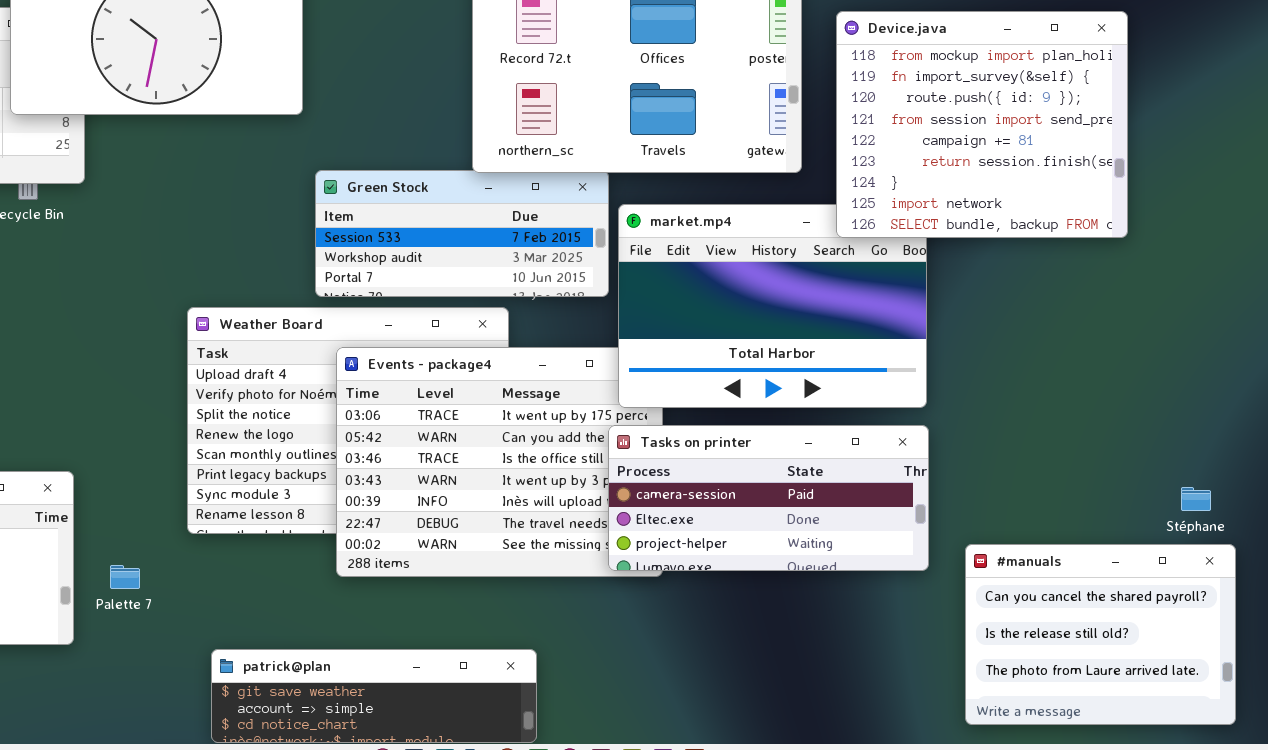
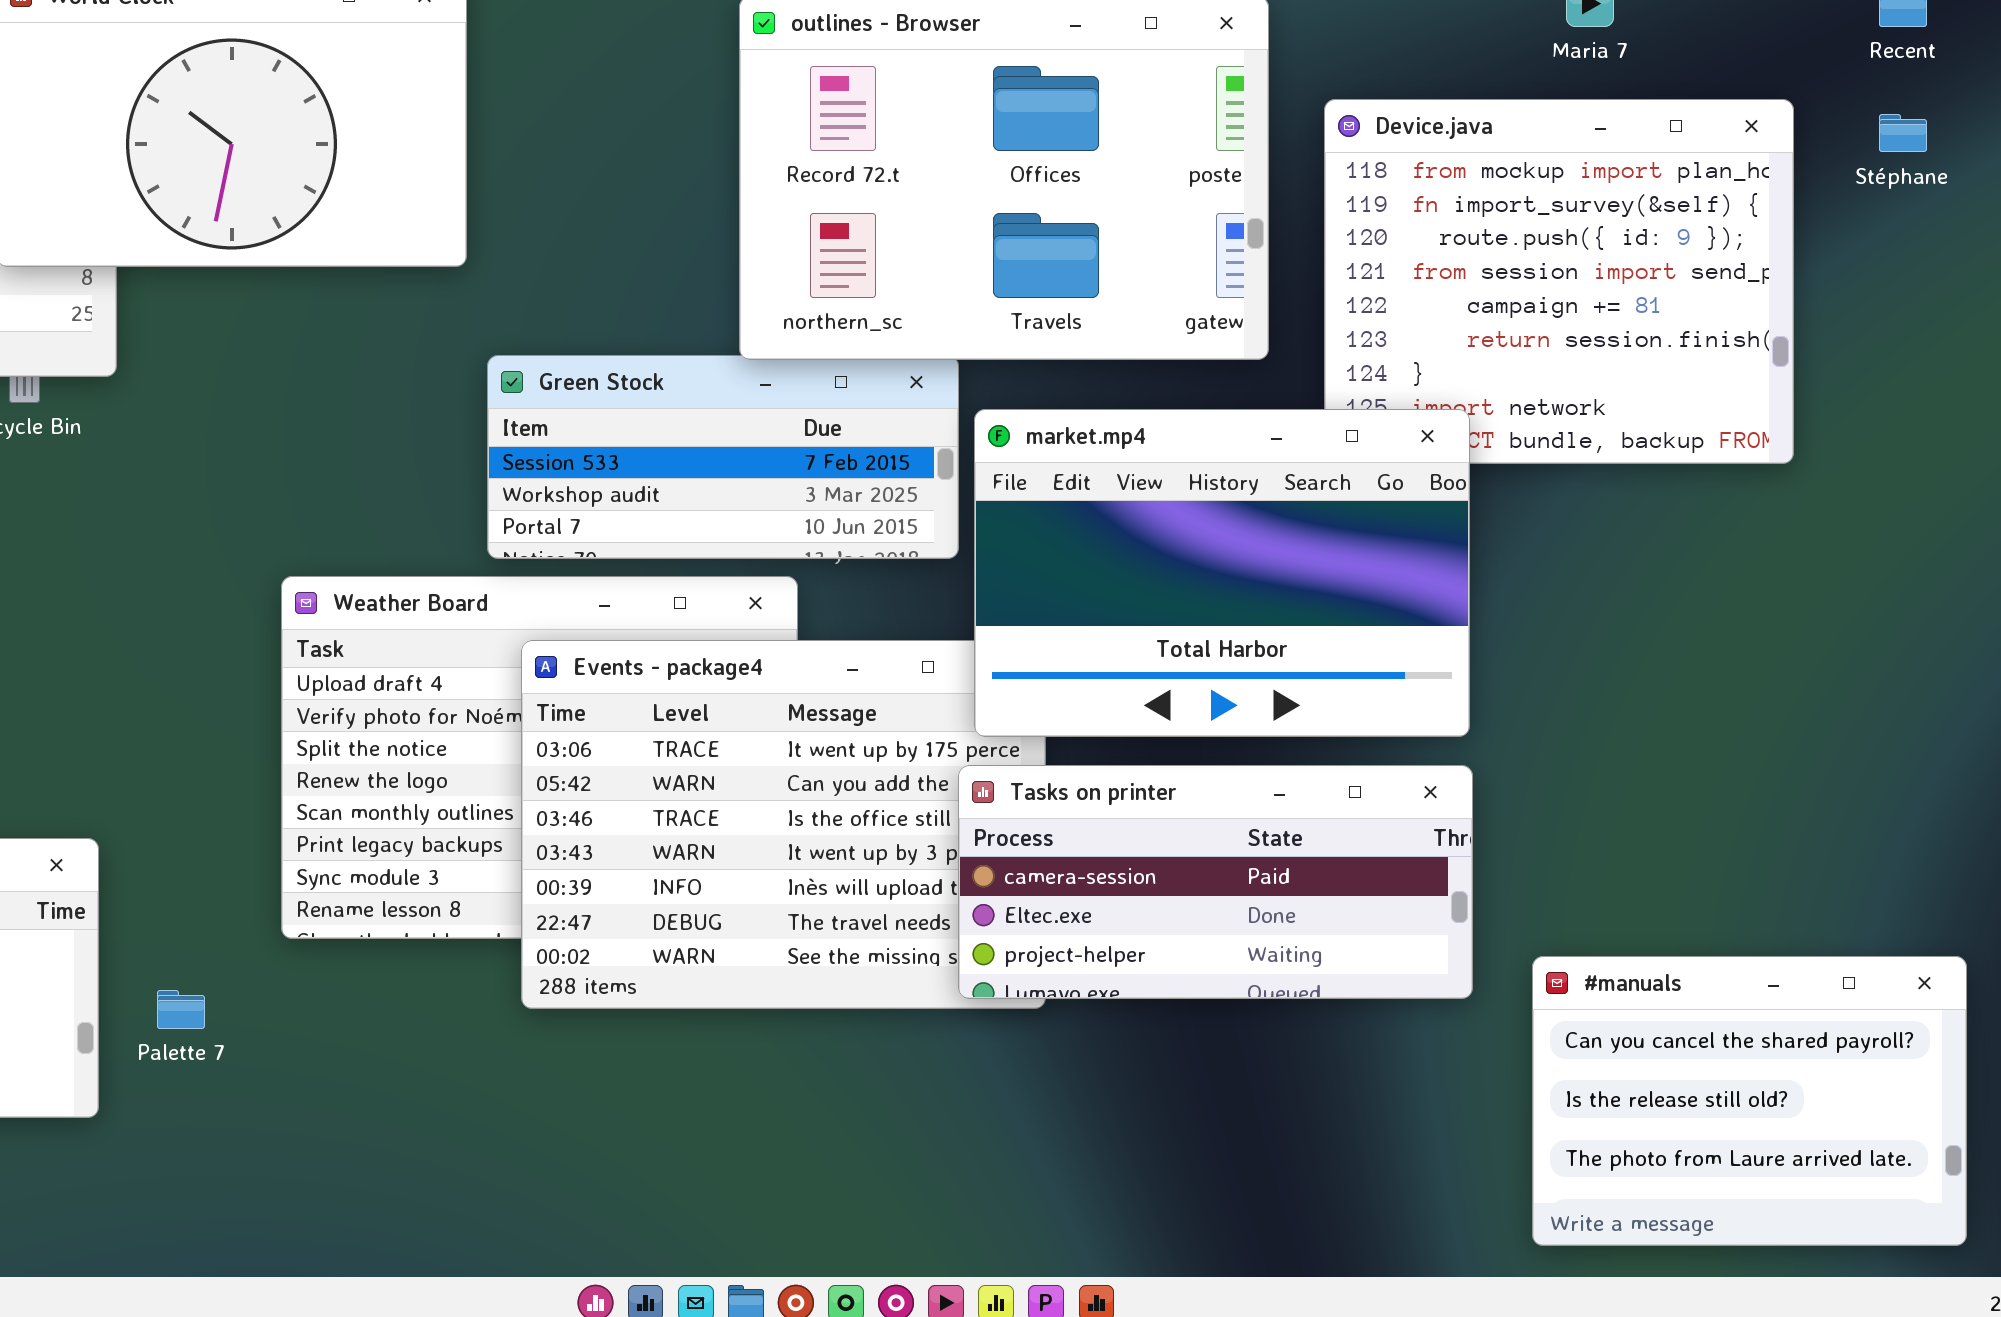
market.mp4: [618,204,927,408] -> [974,409,1470,737], raised
Stéphane: [1181,487,1211,511] -> [1879,114,1927,152], moved
patrick@plan: [211,649,537,743] -> none, closed

